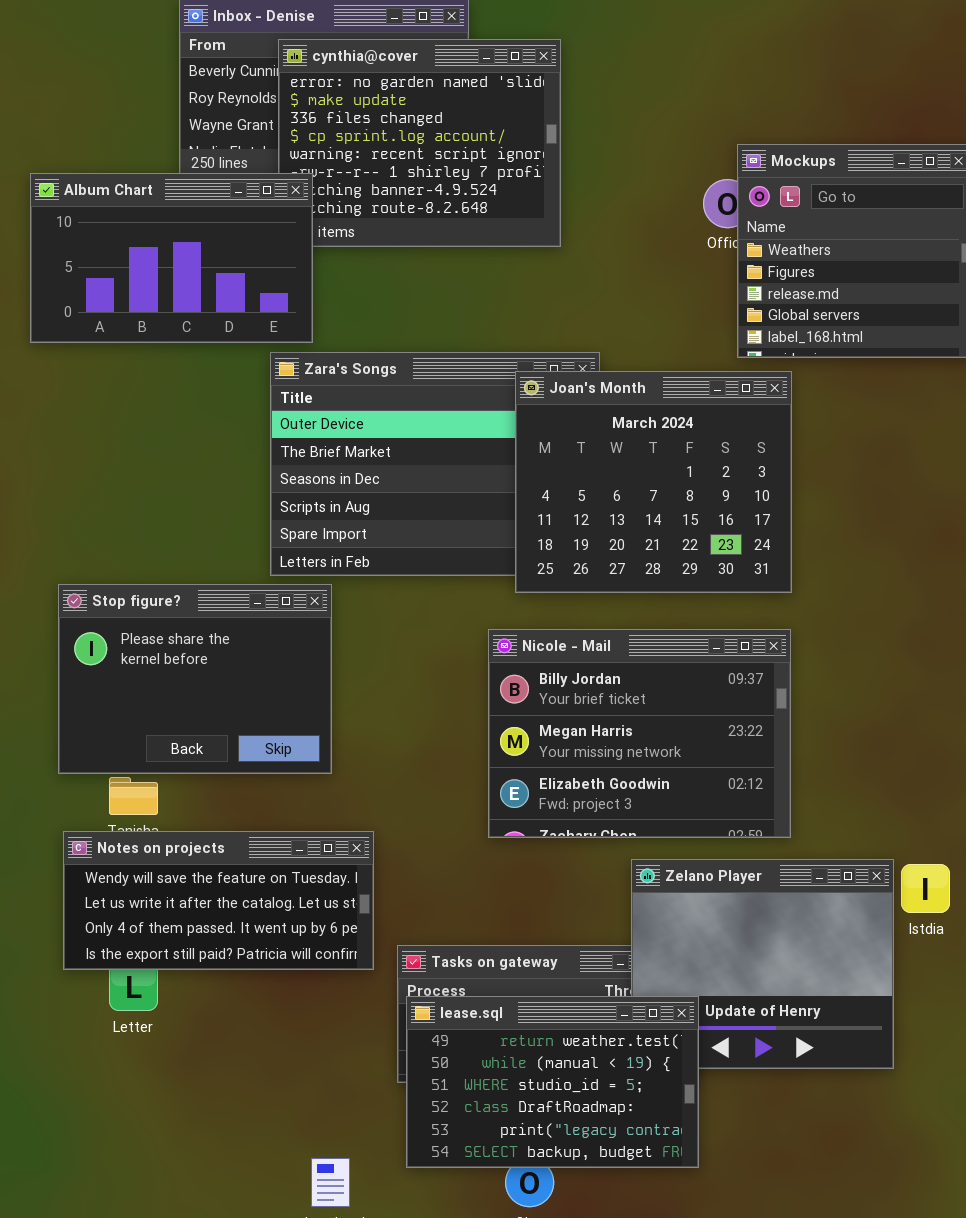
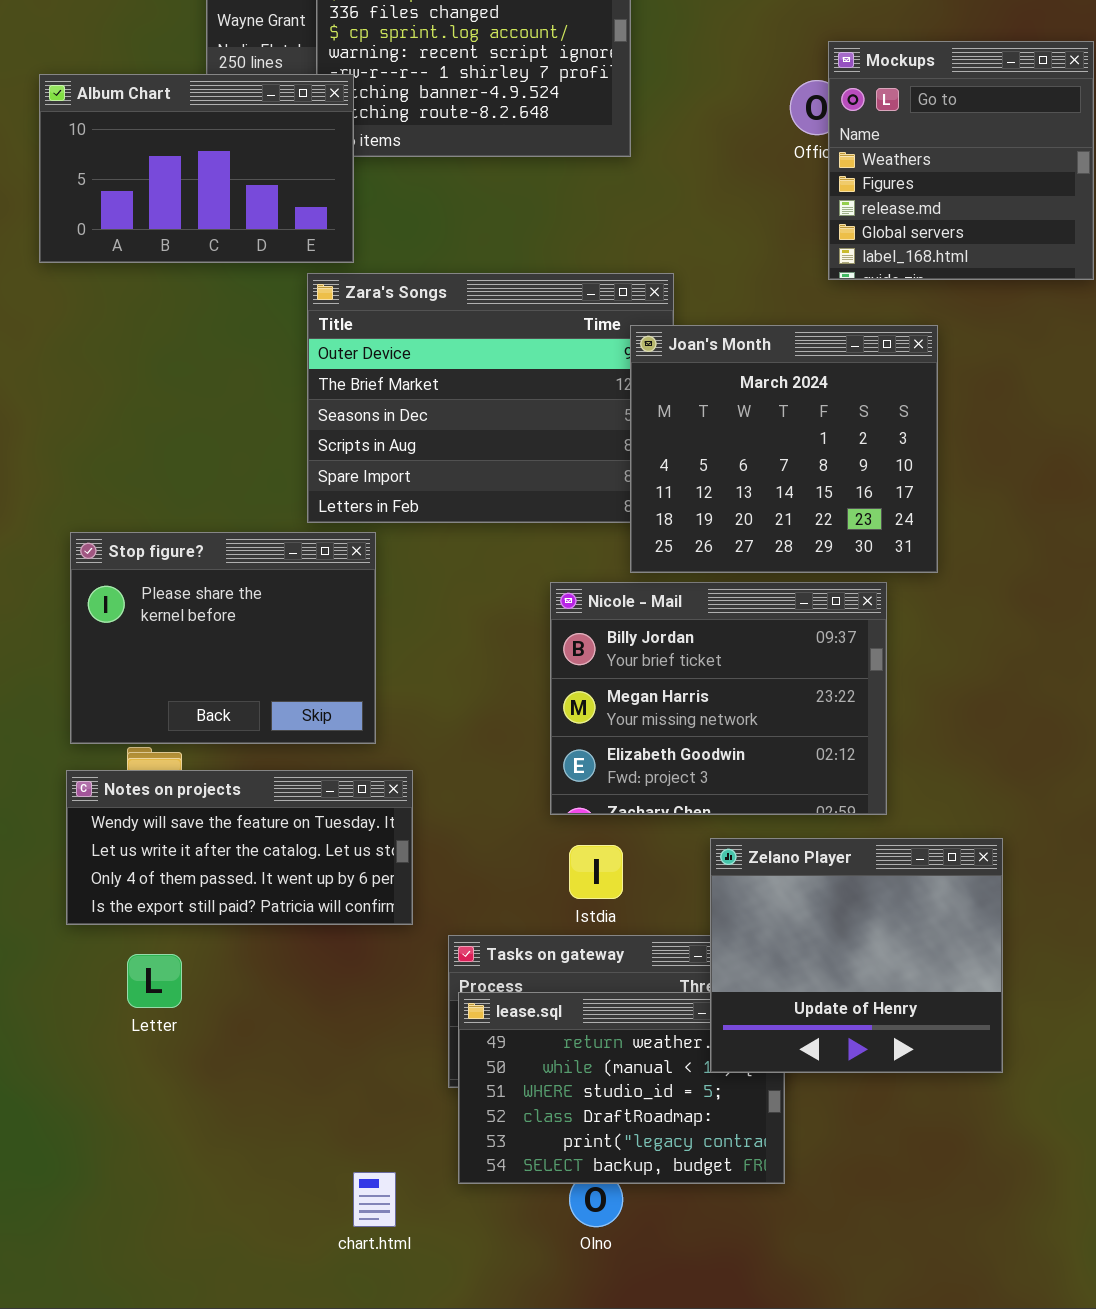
Joan's Month: [515,371,792,593] -> [630,325,938,573], moved
Notes on projects: [63,831,374,970] -> [66,770,413,925], moved
Zelano Player: [631,859,894,1069] -> [710,838,1003,1073], raised
Istdia: [901,864,950,913] -> [569,845,623,899], moved

